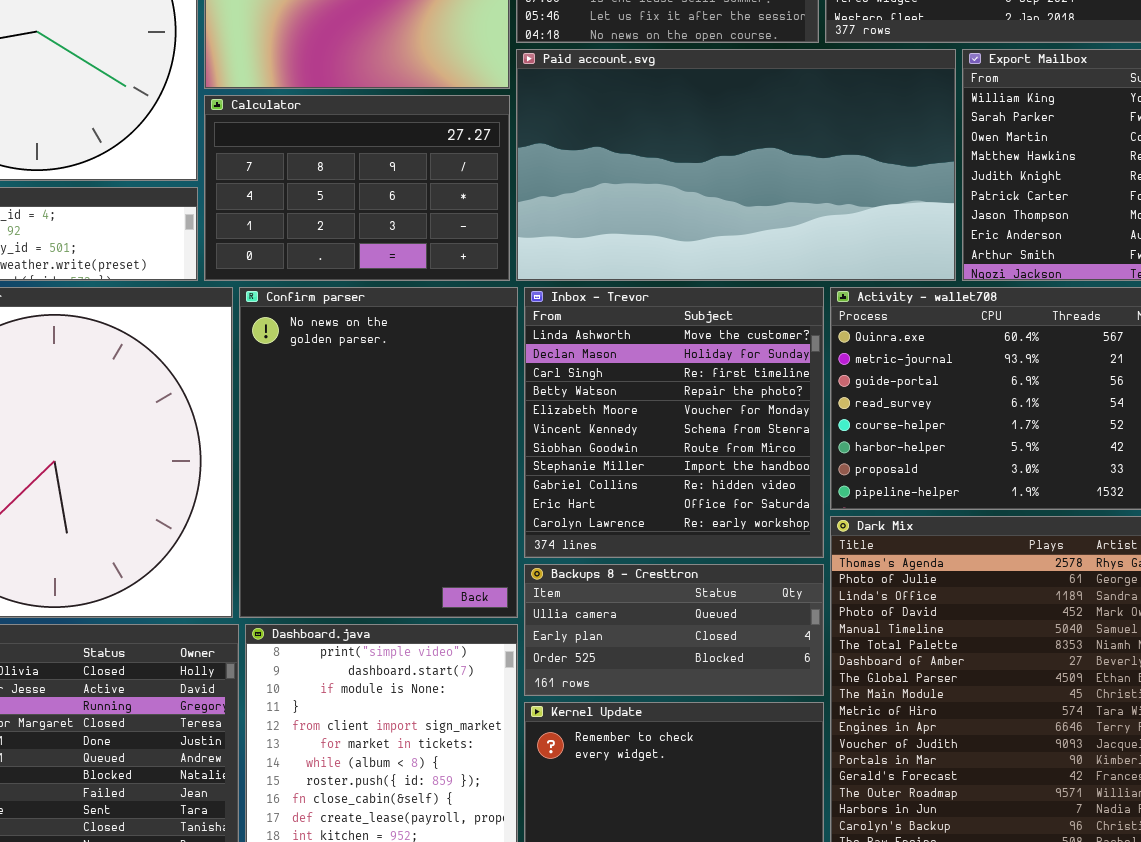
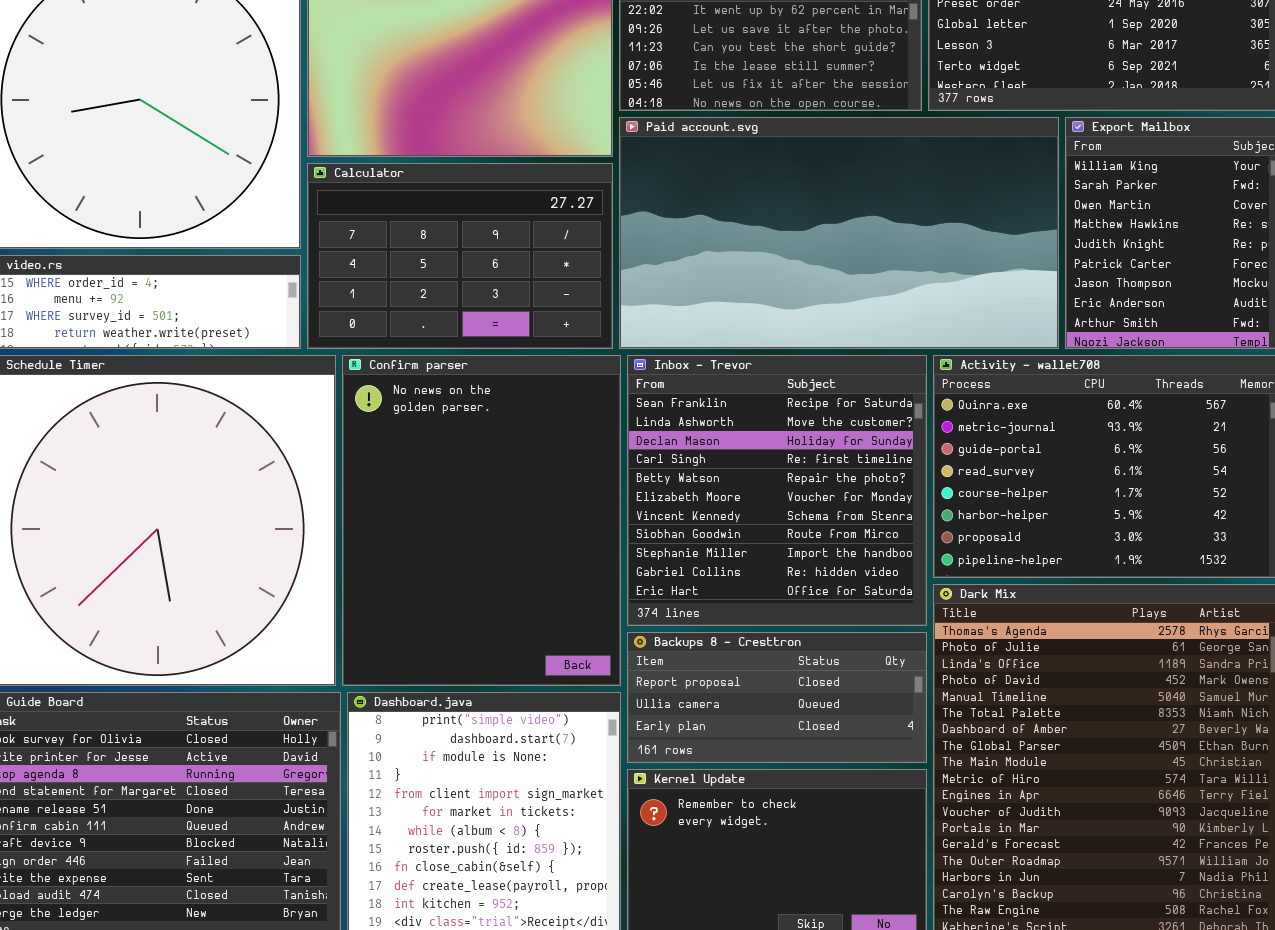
Inbox - Trevor: [524,287,824,558] -> [627,355,927,626], scrolled up 1 row
Backups 8 - Cresttron: [524,564,824,696] -> [627,632,927,763], scrolled up 1 row

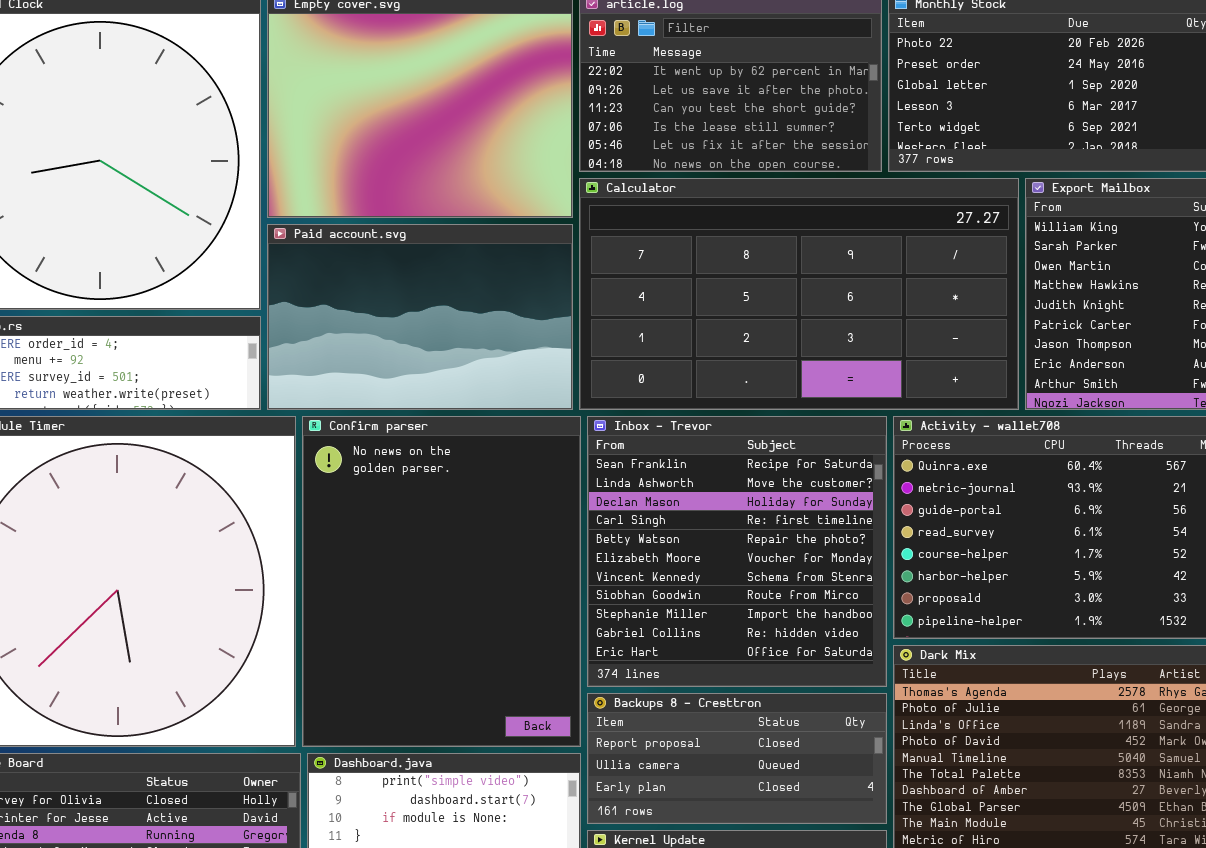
Paid account.svg: [619,117,1059,349] -> [267,224,573,410], moved, resized
Calculator: [307,163,613,349] -> [579,178,1019,410], moved, resized

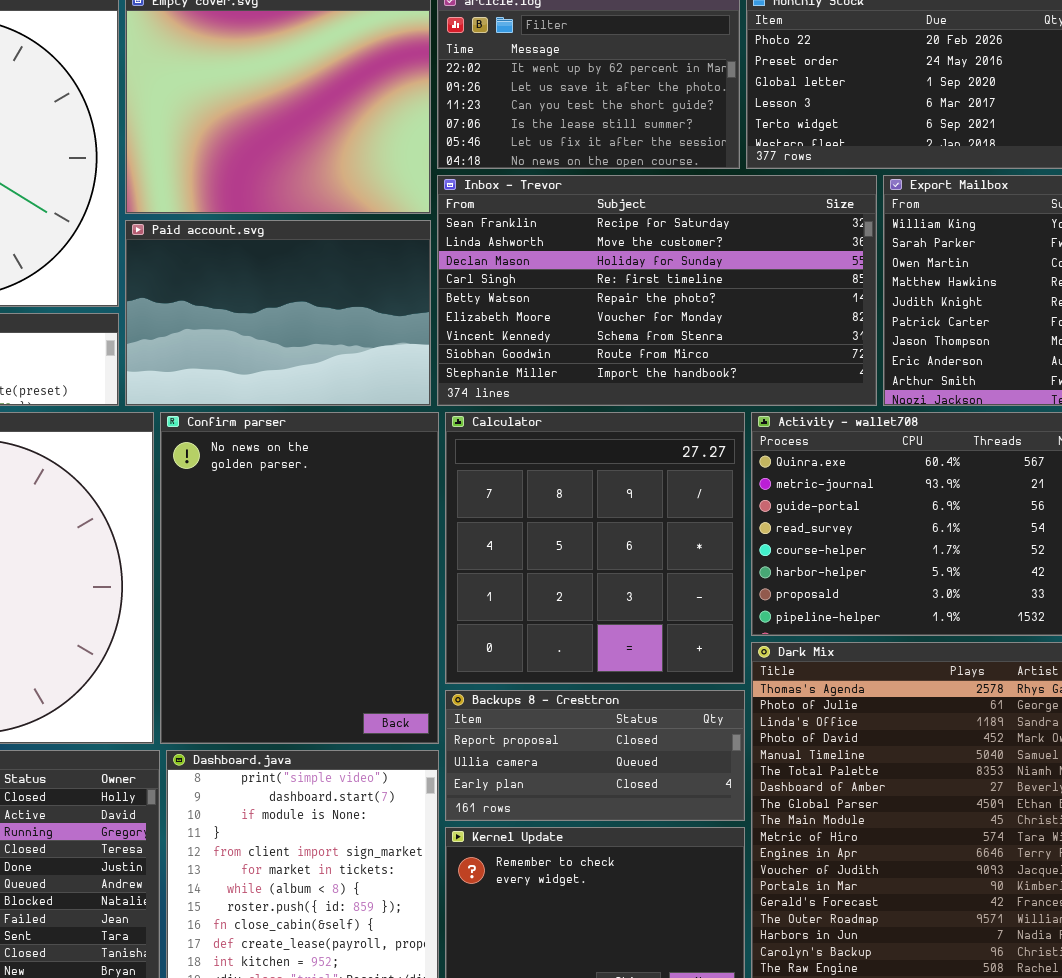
Calculator: [579,178,1019,410] -> [445,412,745,684], moved, resized
Inbox - Trevor: [587,416,887,687] -> [437,175,877,406], moved, resized

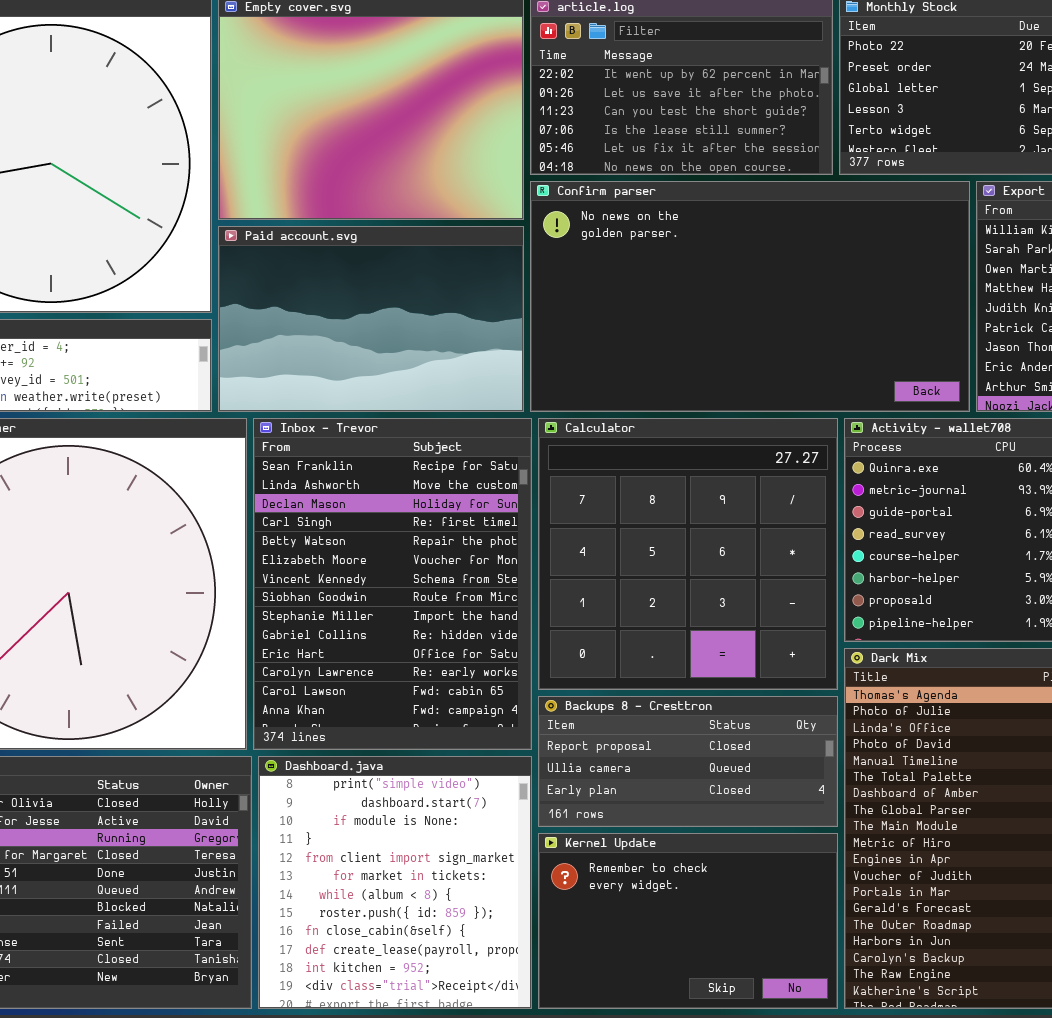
Inbox - Trevor: [437,175,877,406] -> [253,418,532,750], moved, resized
Confirm parser: [160,412,439,744] -> [530,181,970,412], moved, resized

